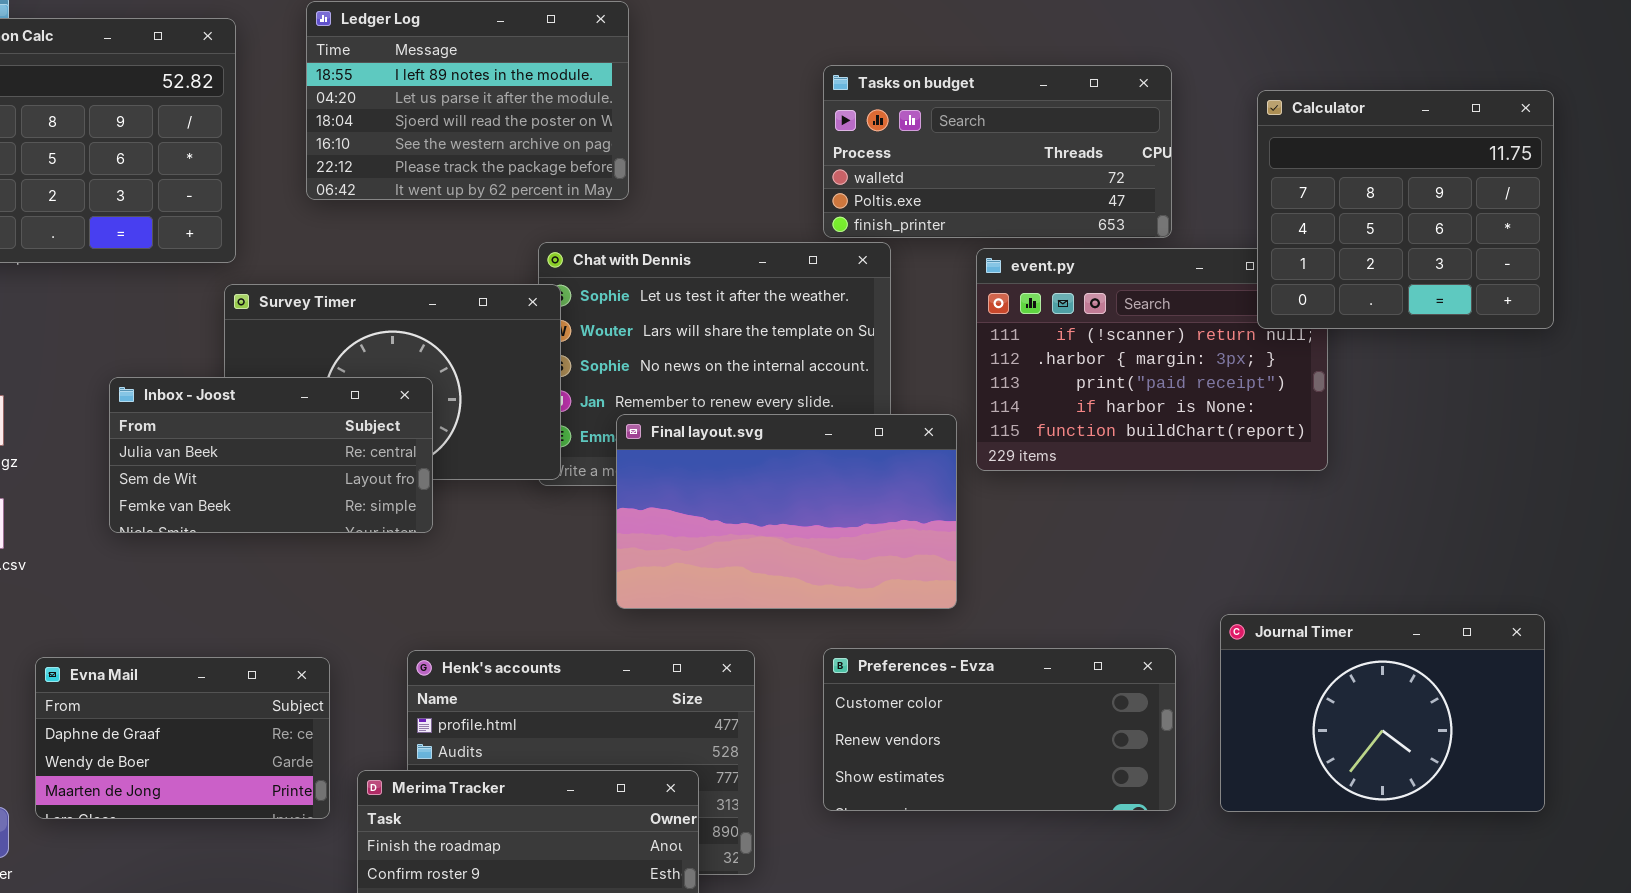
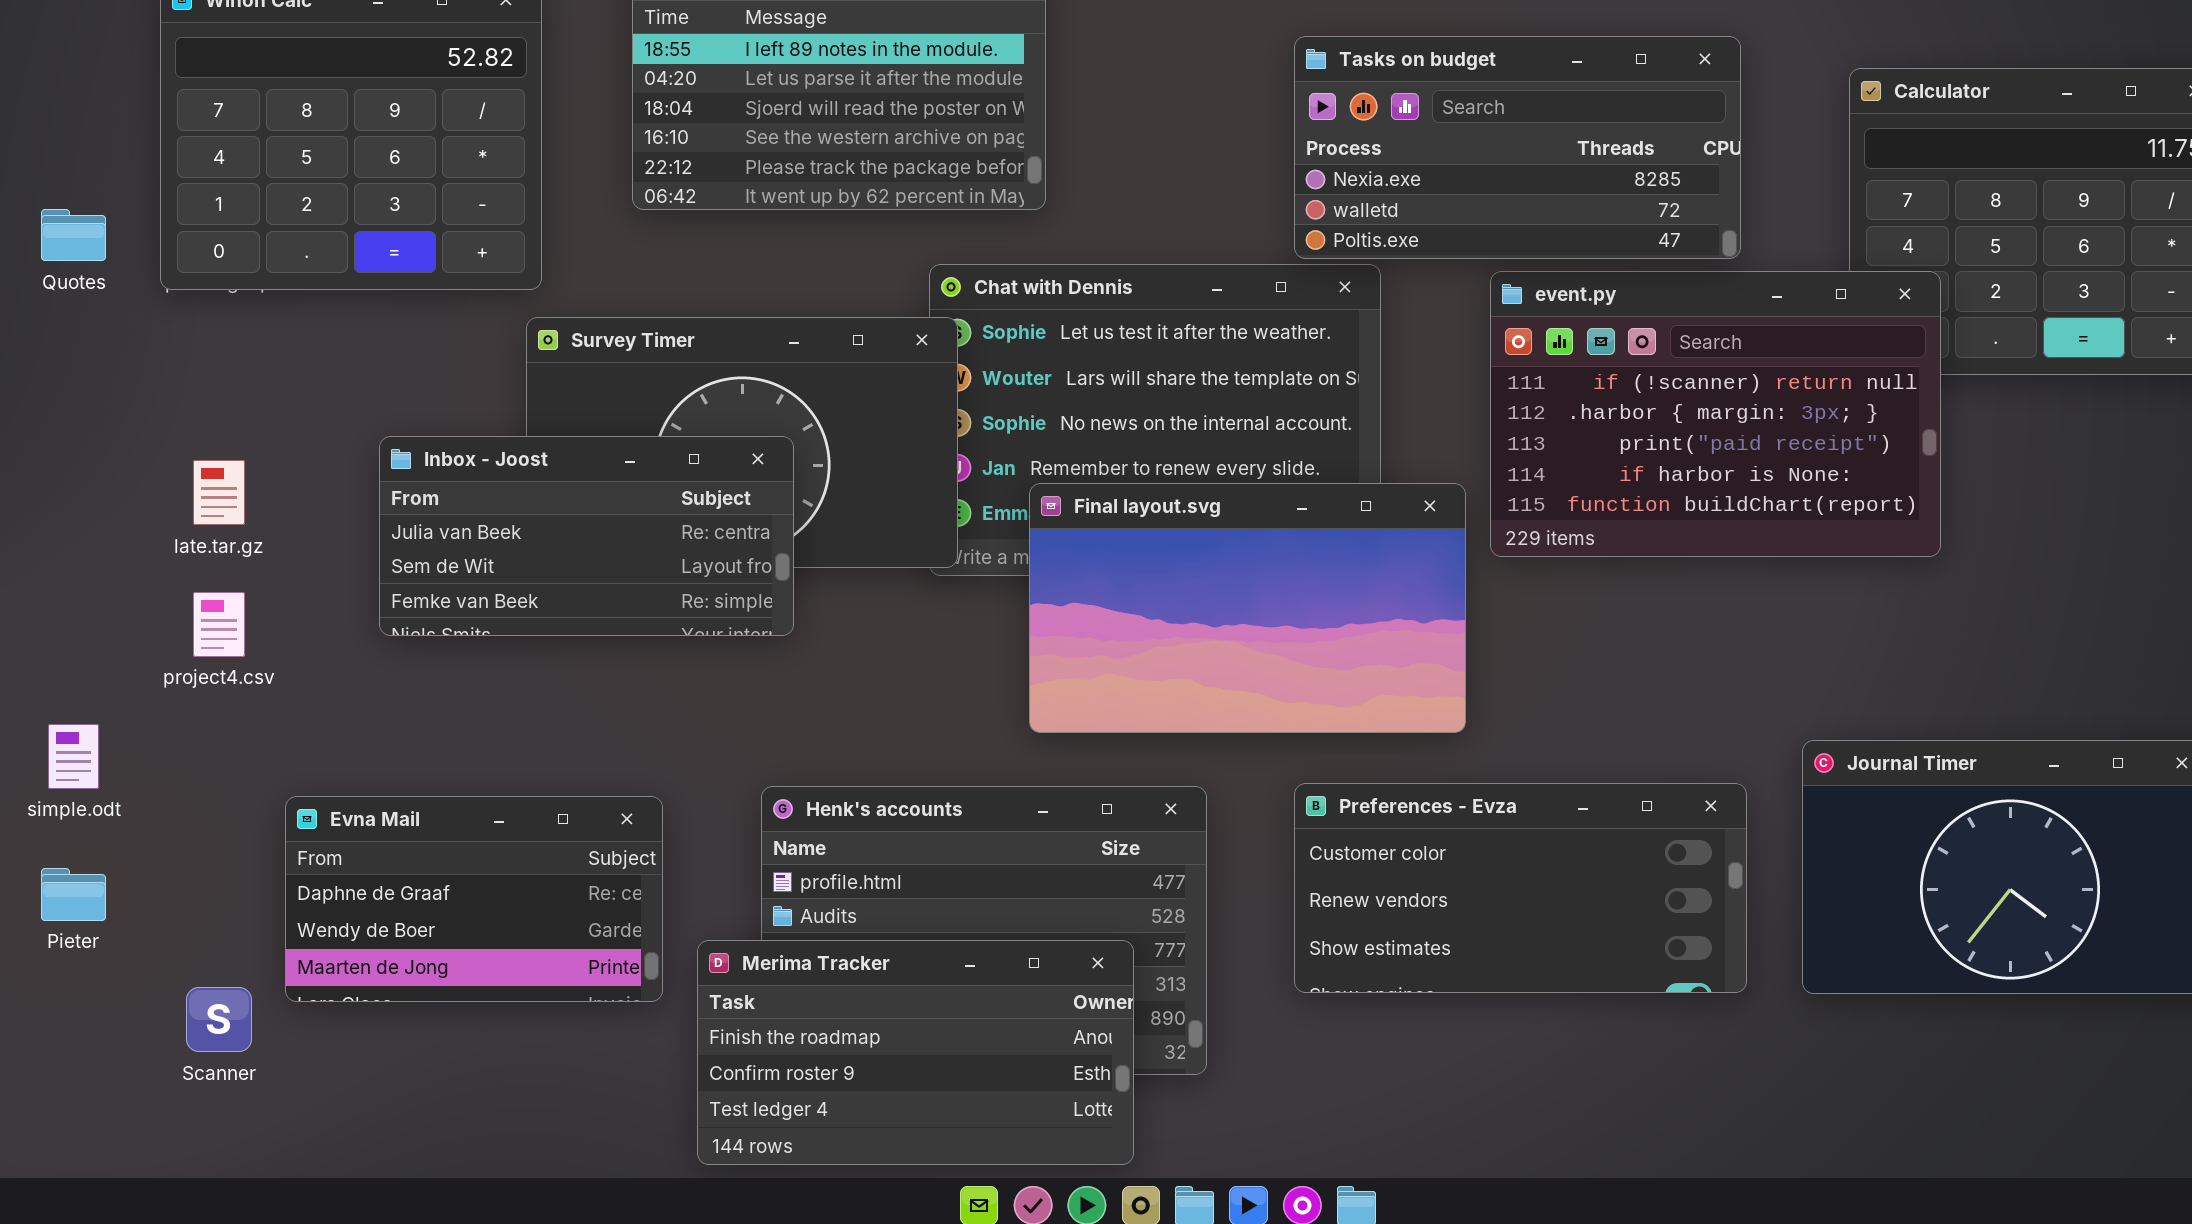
Tasks on budget: [823,65,1172,238] -> [1294,36,1741,259], scrolled up 1 row
event.py: [976,248,1328,471] -> [1490,271,1941,557], raised

